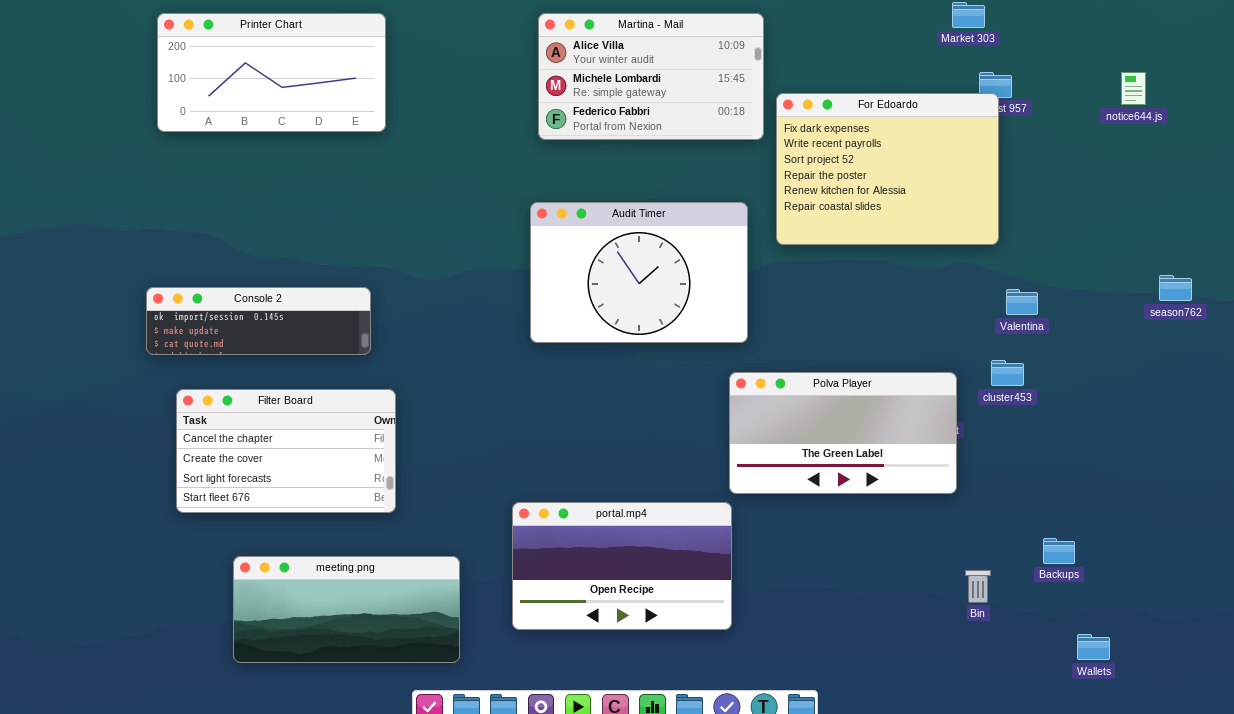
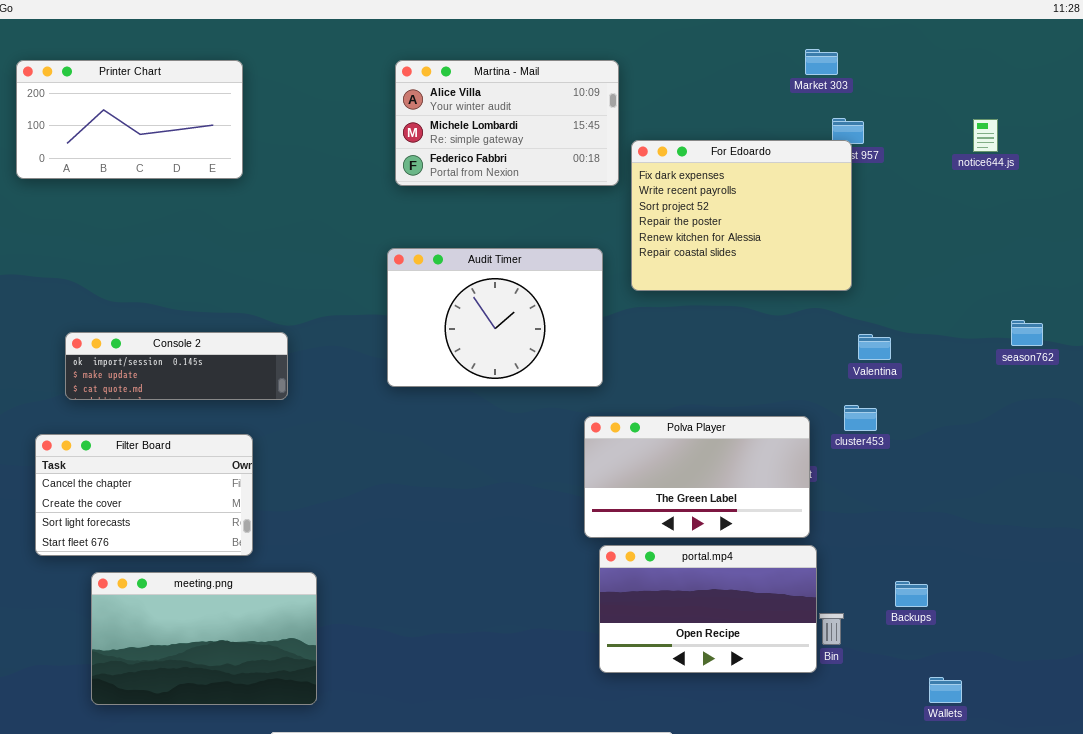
Console 2: [146,287,371,355] -> [65,332,288,400], moved
portal.mp4: [512,502,732,630] -> [599,545,817,673], moved
meeting.png: [233,556,460,663] -> [91,572,317,705], resized

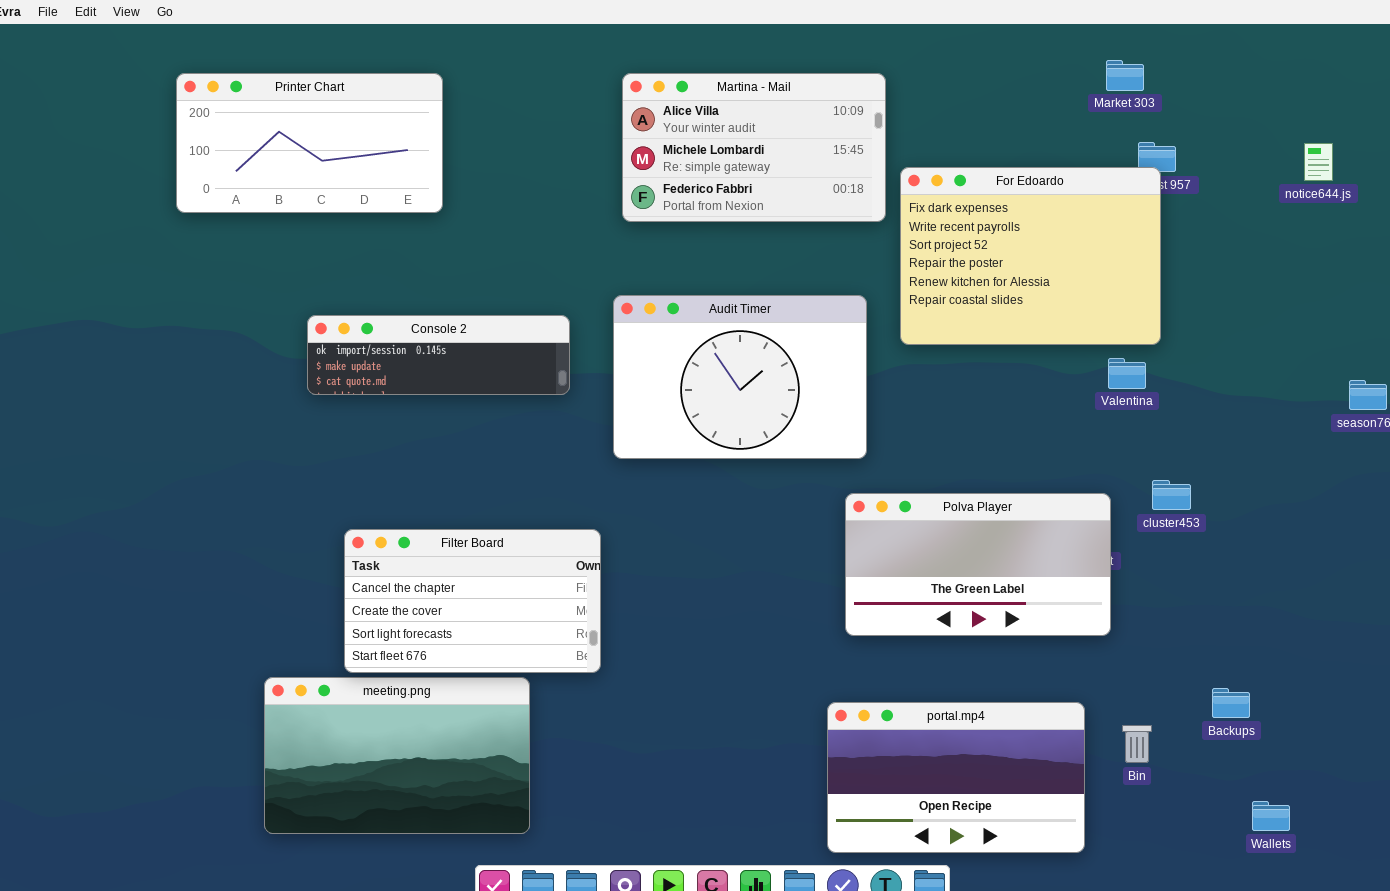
Console 2: [65,332,288,400] -> [307,315,570,395], moved
Valentina: [858,334,891,360] -> [1108,358,1146,389], moved
Filter Board: [35,434,253,556] -> [344,529,601,673], moved
portal.mp4: [599,545,817,673] -> [827,702,1085,853], moved

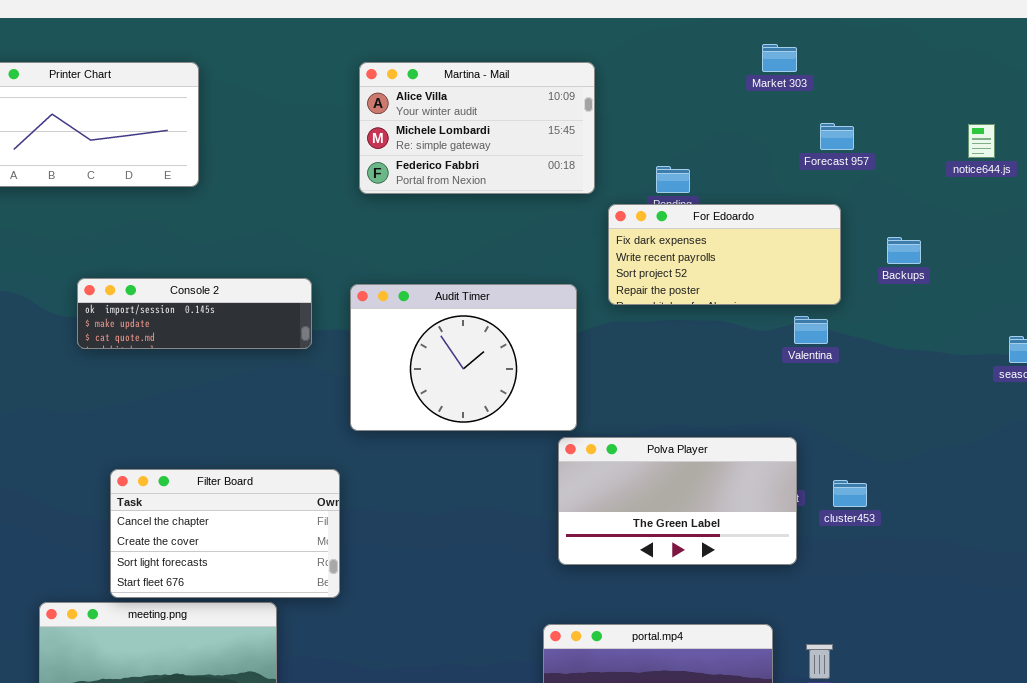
Market 303: [1106,60,1144,91] -> [762,44,797,72], moved
For Edoardo: [900,167,1161,345] -> [608,204,841,305], resized
Audit Timer: [613,295,867,459] -> [350,284,577,431], moved
cluster453: [1152,480,1191,510] -> [833,480,867,507], moved
Backups: [1212,688,1250,718] -> [887,237,921,264], moved

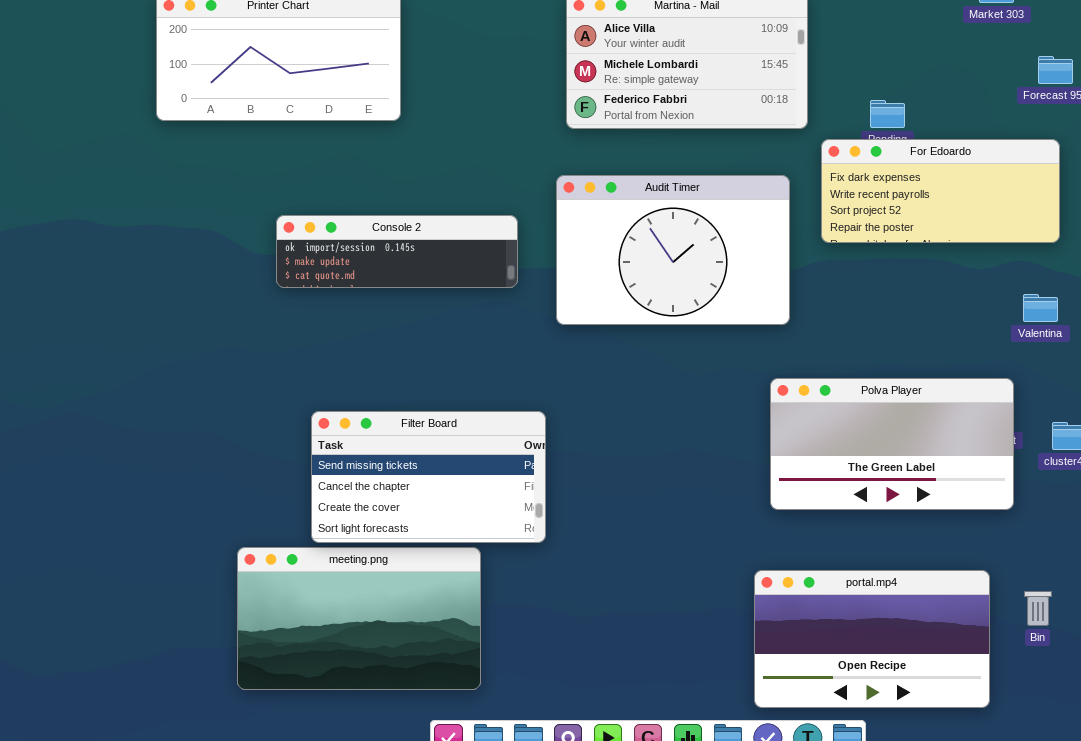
Audit Timer: [350,284,577,431] -> [556,175,790,325], moved
Valentina: [794,316,828,344] -> [1023,294,1058,322], moved
Filter Board: [110,469,340,598] -> [311,411,546,543], scrolled up 1 row

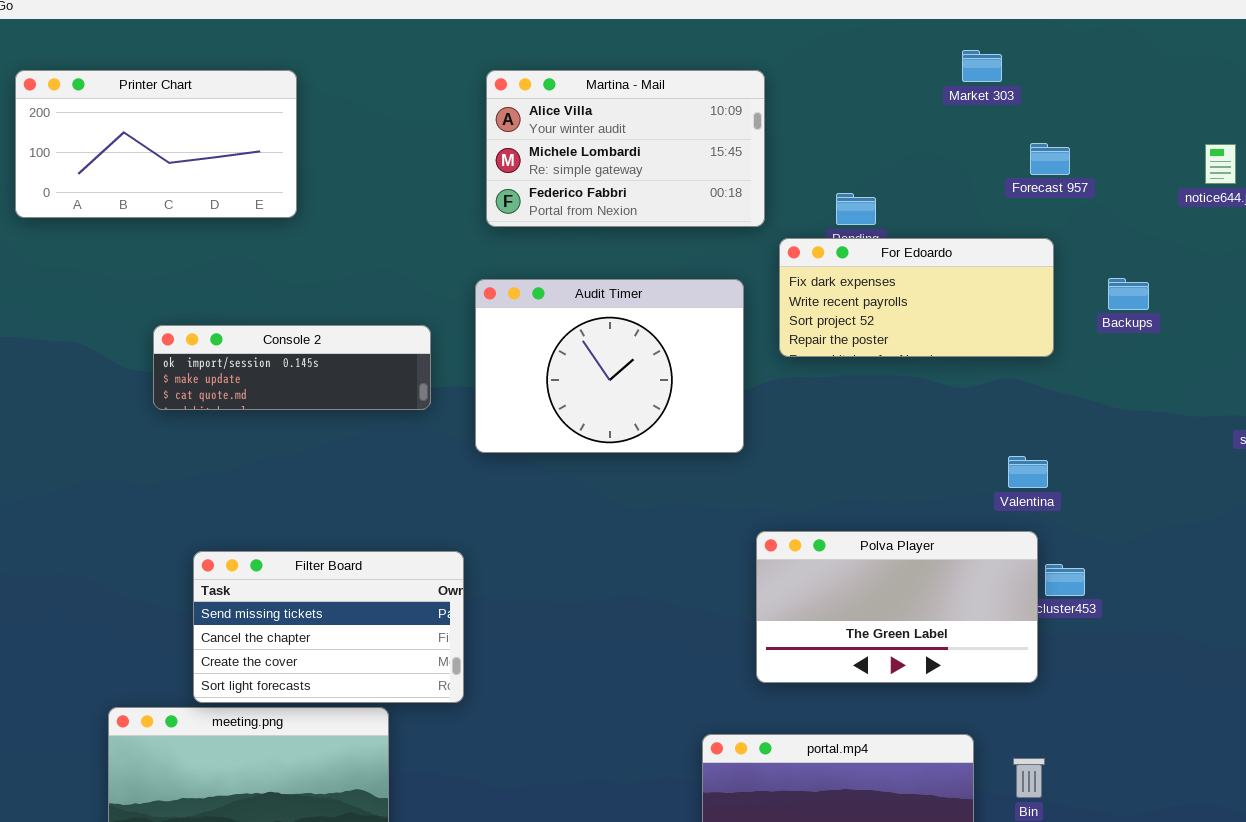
Valentina: [1023,294,1058,322] -> [1008,456,1048,488], moved
Polva Player: [770,378,1014,510] -> [756,531,1038,683], moved

